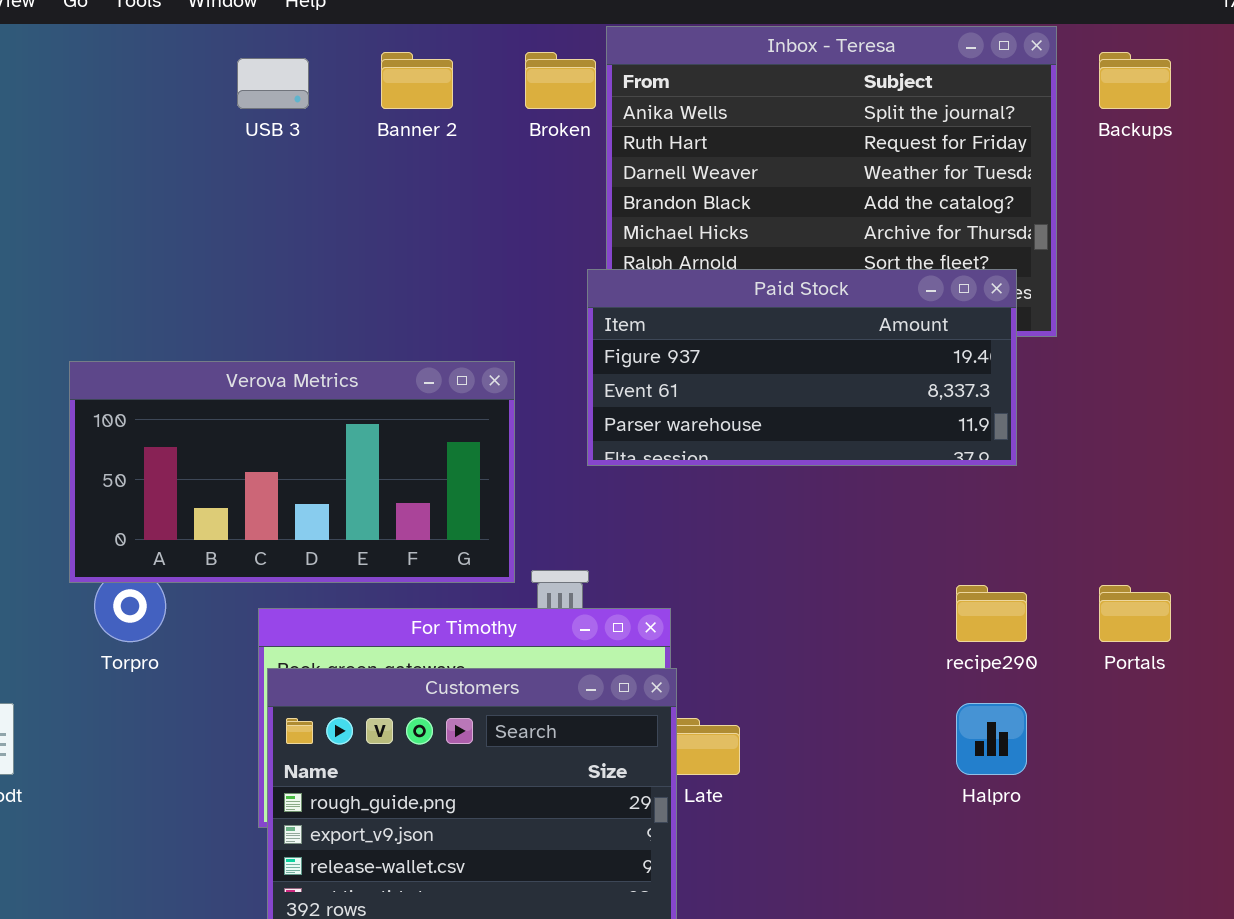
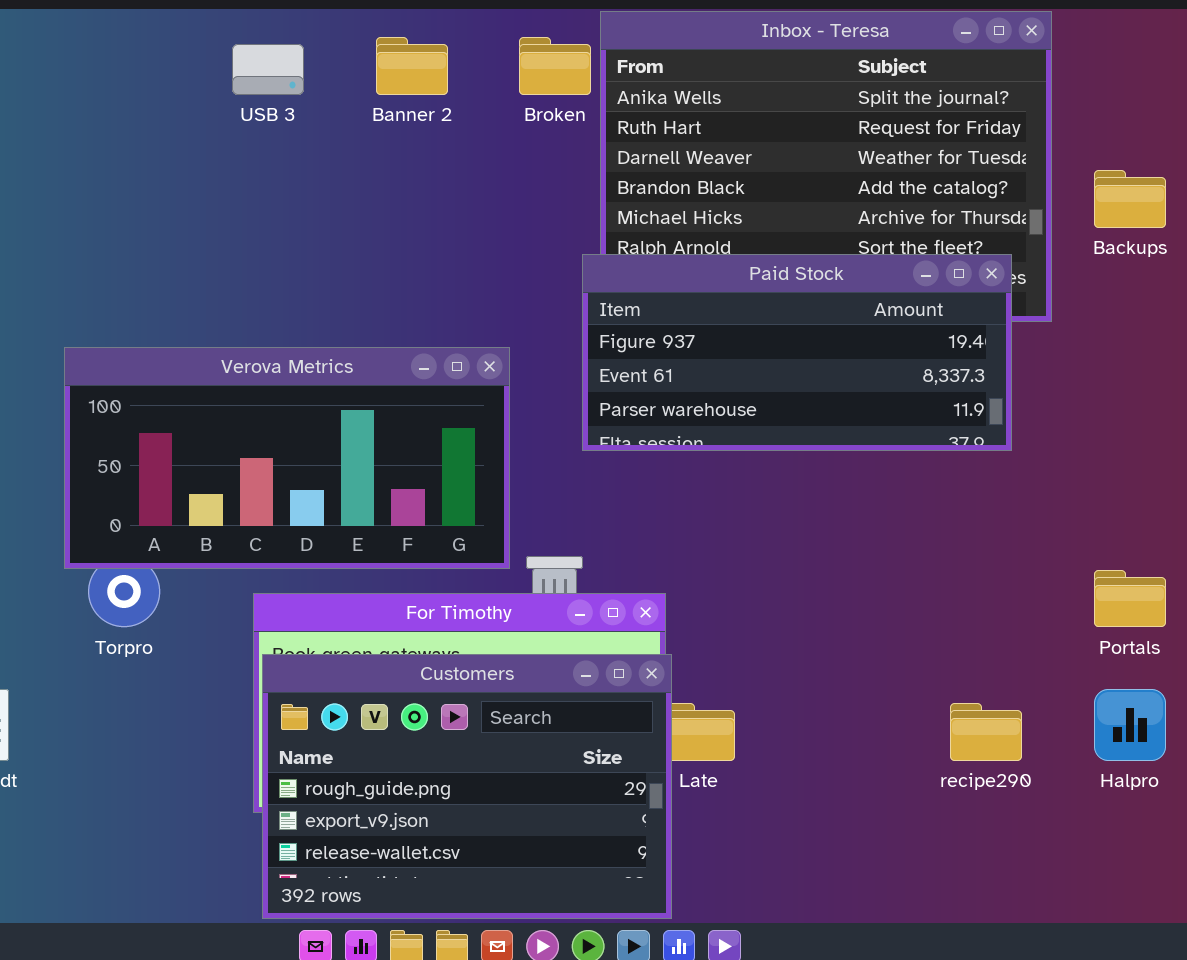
Backups: [1099,52,1171,109] -> [1094,170,1166,228], moved
recipe290: [956,585,1027,642] -> [950,703,1022,761], moved
Halpro: [956,703,1027,775] -> [1094,689,1166,761], moved

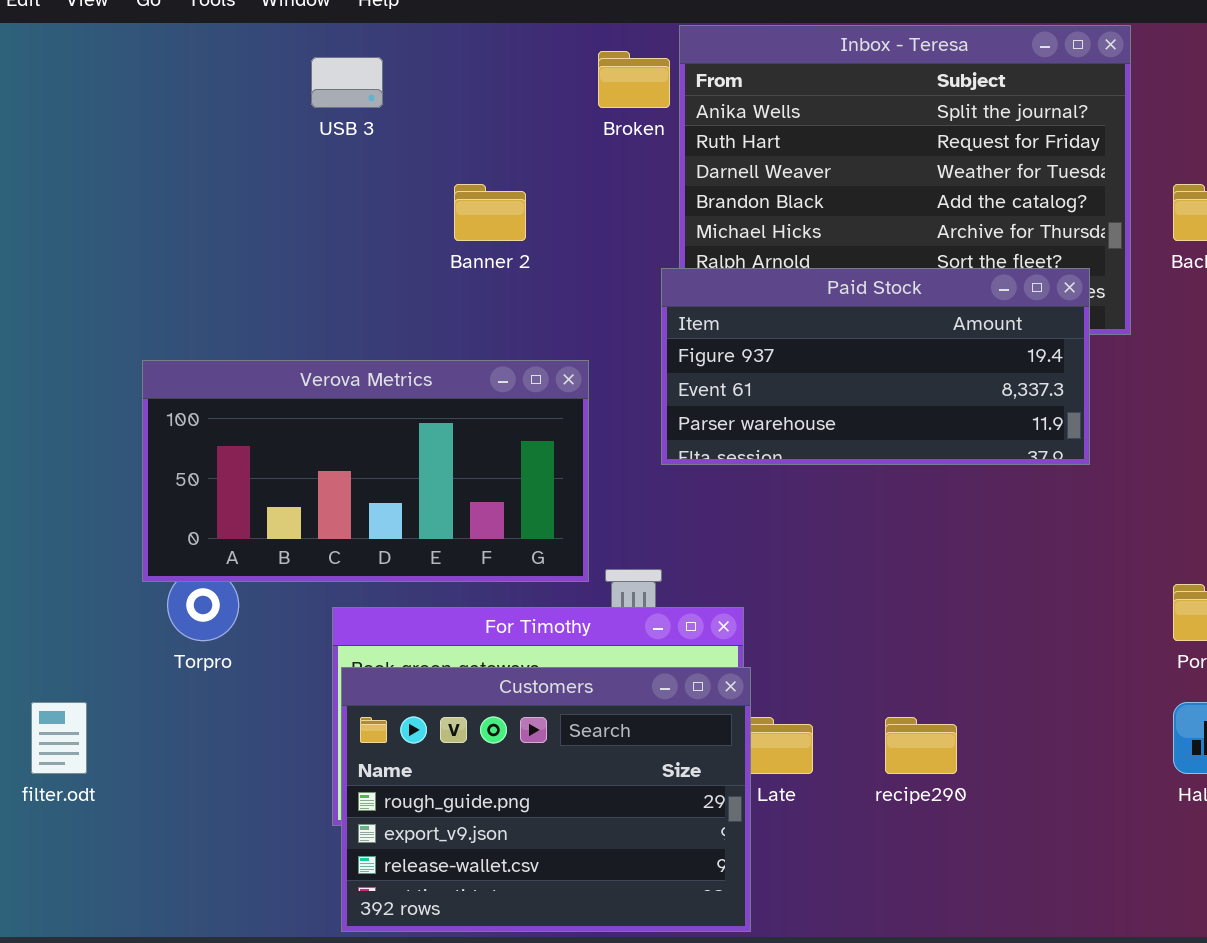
Banner 2: [376,37,448,95] -> [454,184,526,241], moved
recipe290: [950,703,1022,761] -> [885,717,957,774], moved

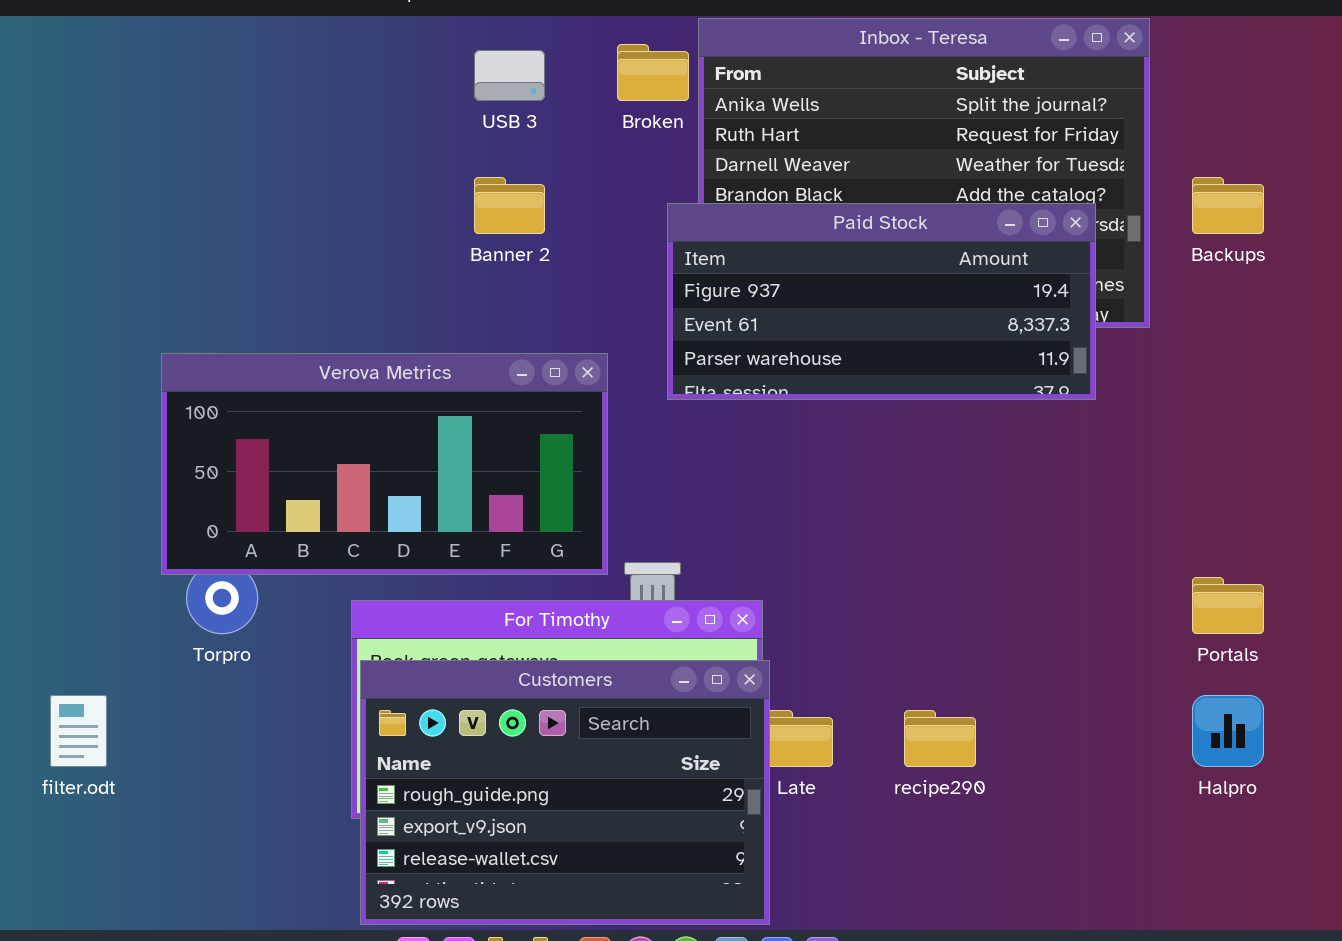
USB 3: [311,57,383,108] -> [474,50,545,101], moved
Paid Stock: [661,268,1090,465] -> [667,203,1096,400], moved

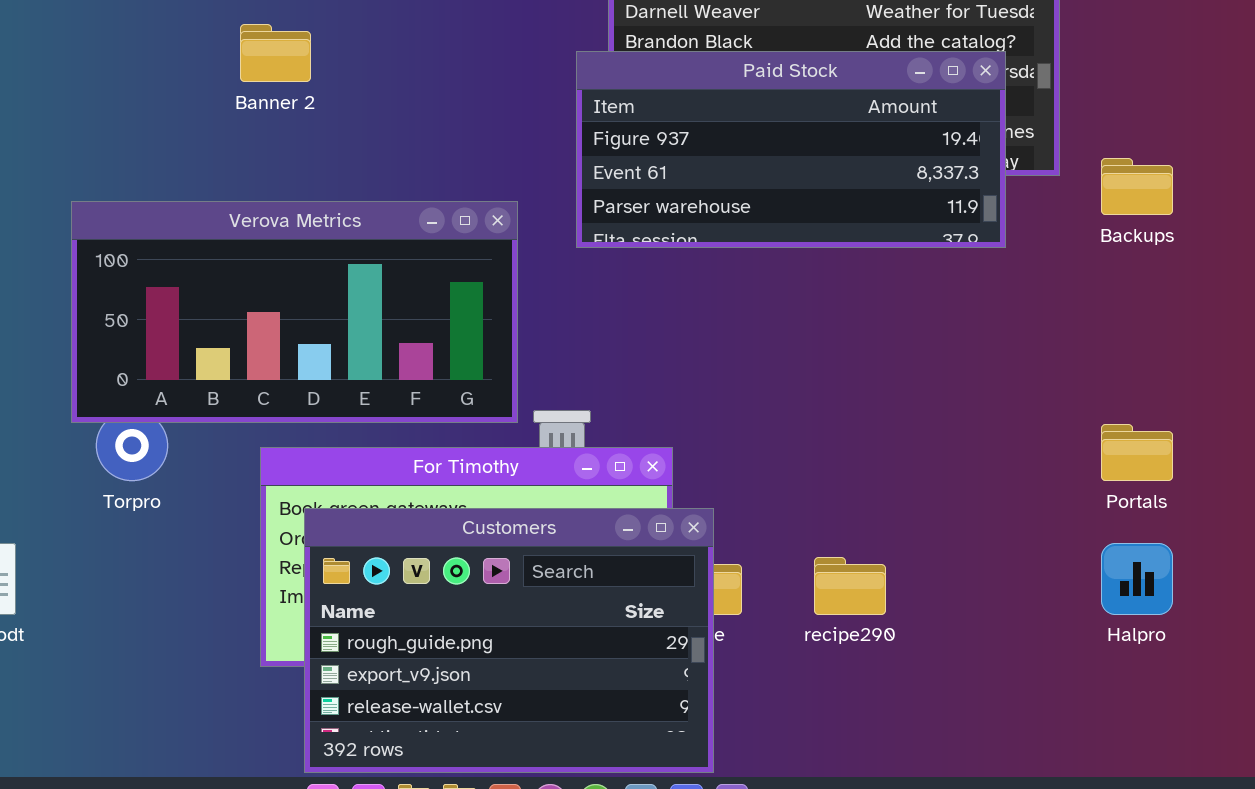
Banner 2: [474,177,545,234] -> [240,24,311,82], moved
Backups: [1192,177,1264,234] -> [1101,158,1173,215], moved
Customers: [360,660,770,925] -> [304,508,714,773], moved

